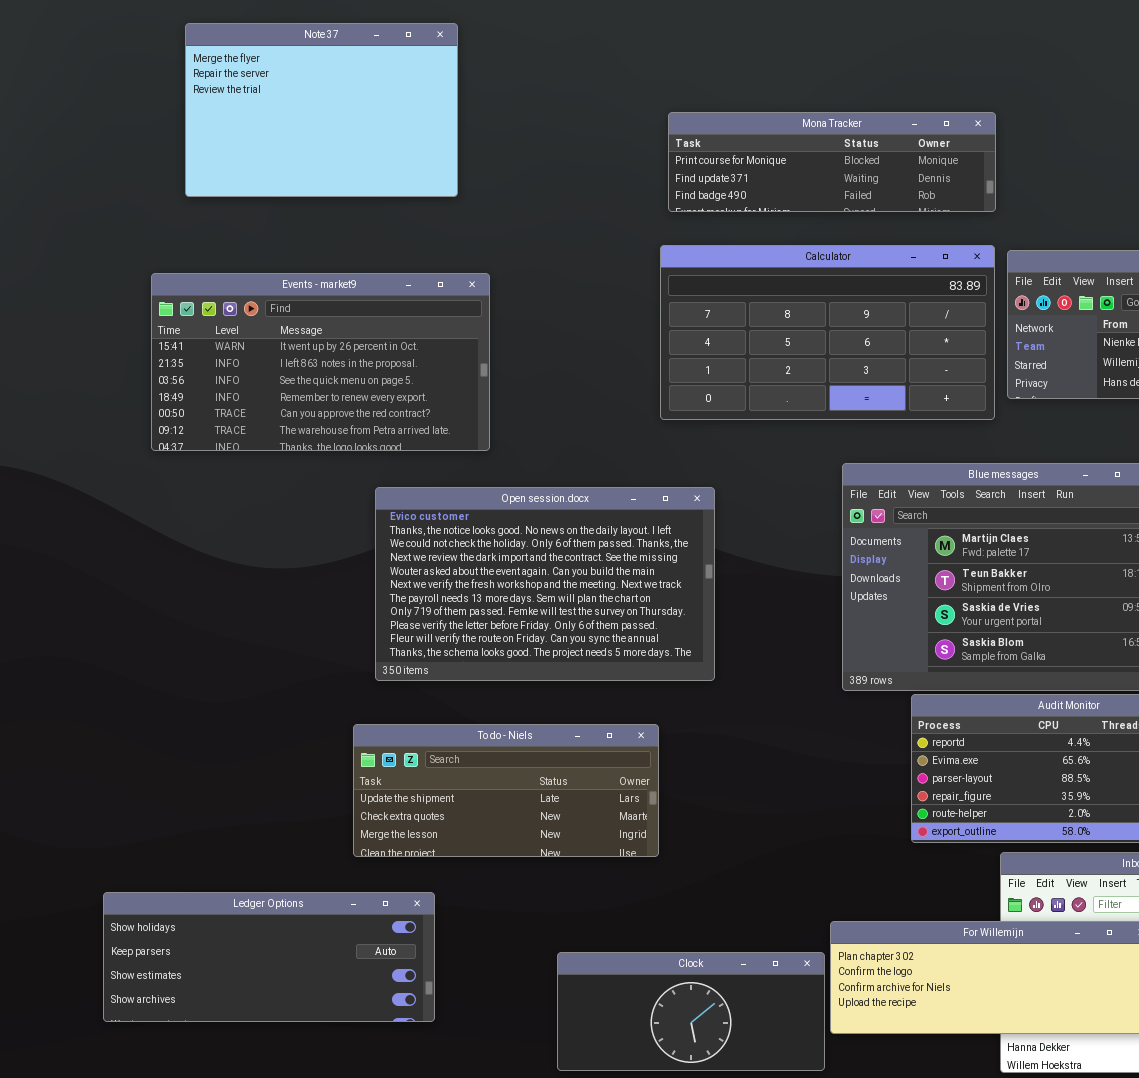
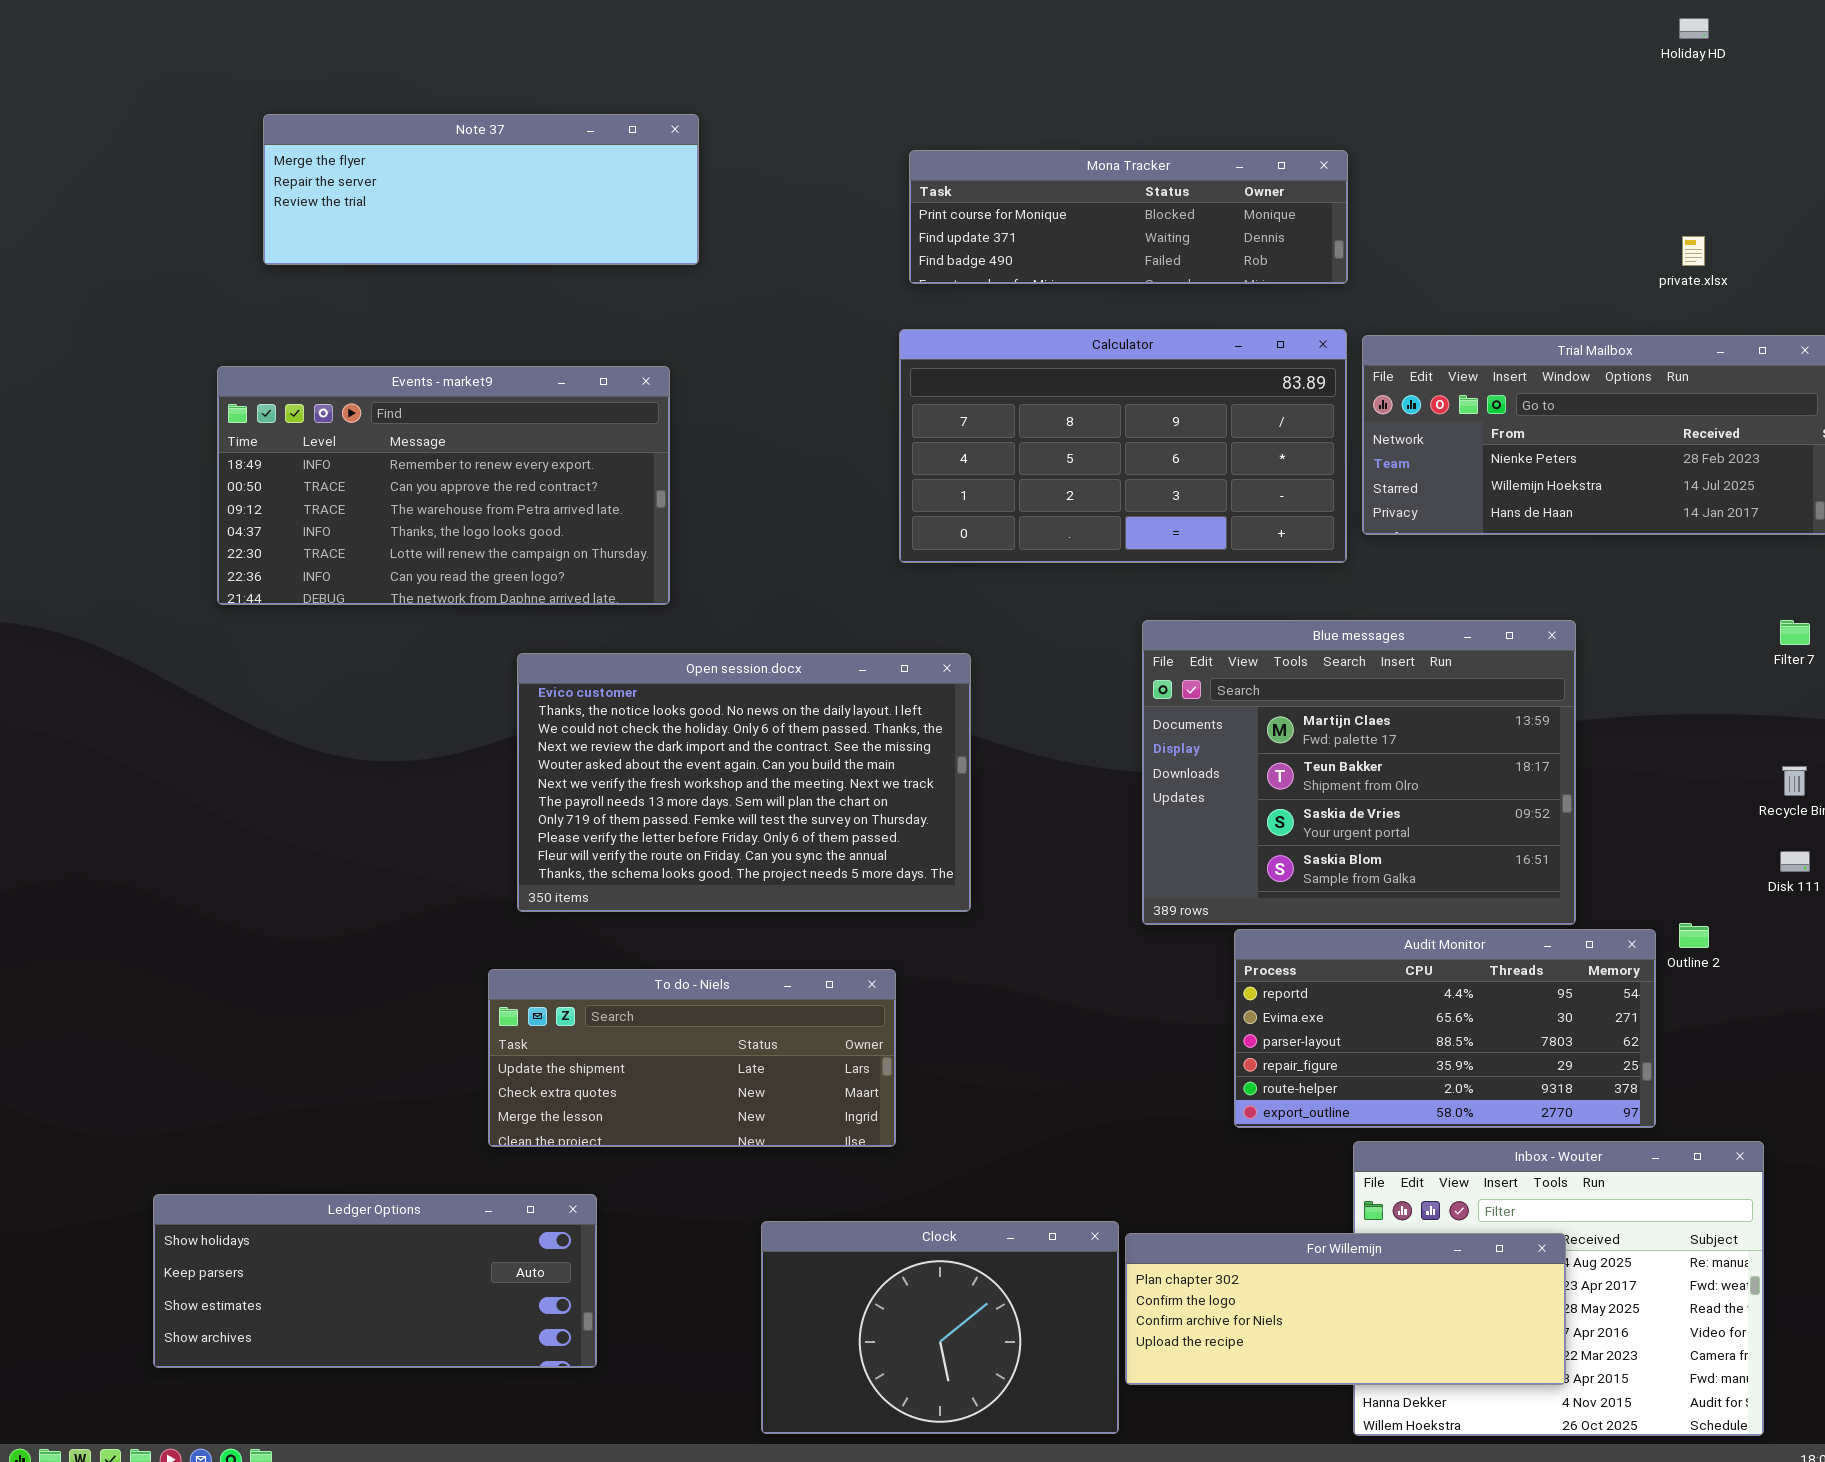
Note 37: [185,23,458,197] -> [263,114,699,265], resized
Events - market9: [151,273,490,451] -> [217,366,670,605], scrolled down 3 rows
Clock: [557,952,825,1071] -> [761,1221,1119,1434], resized

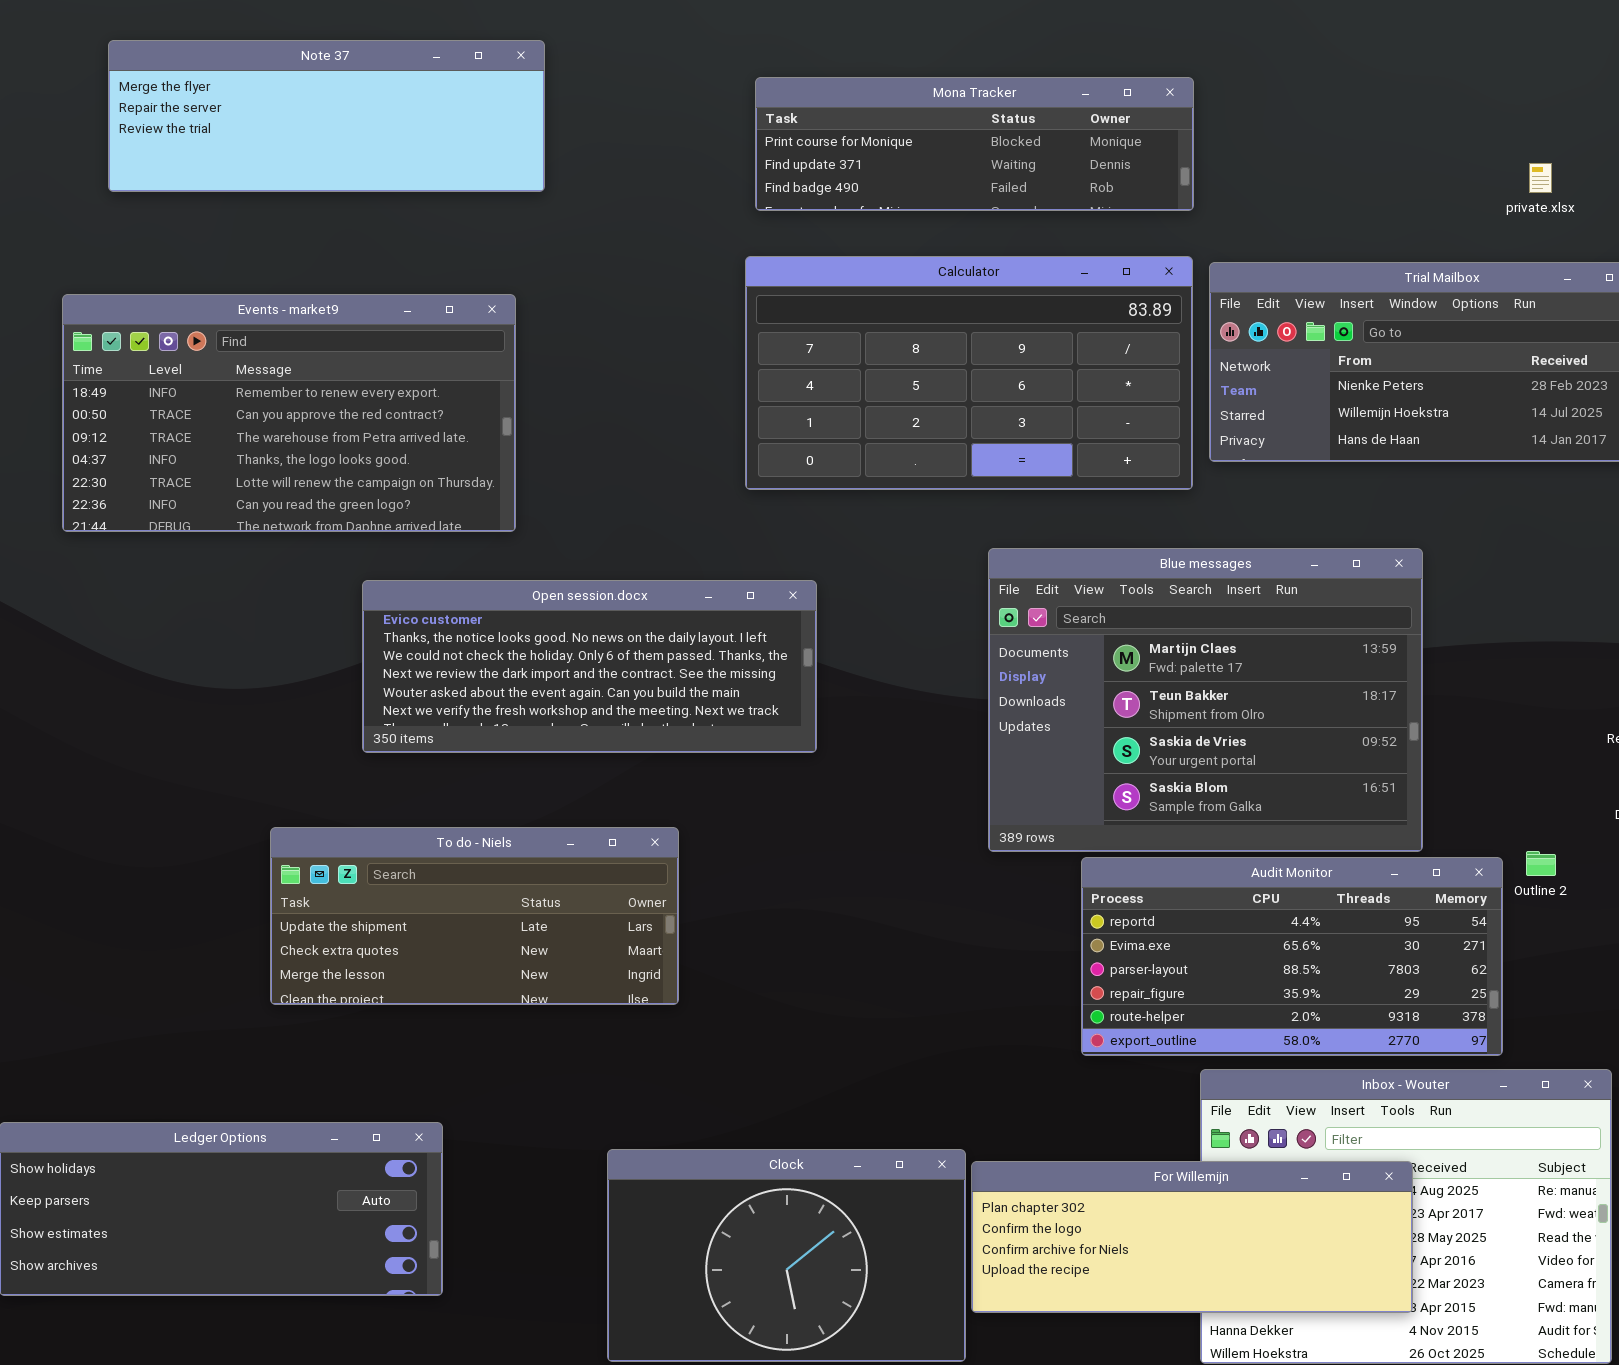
Open session.docx: [517,653,971,912] -> [362,580,817,753], resized
To do - Niels: [488,969,896,1147] -> [270,827,679,1005], moved

